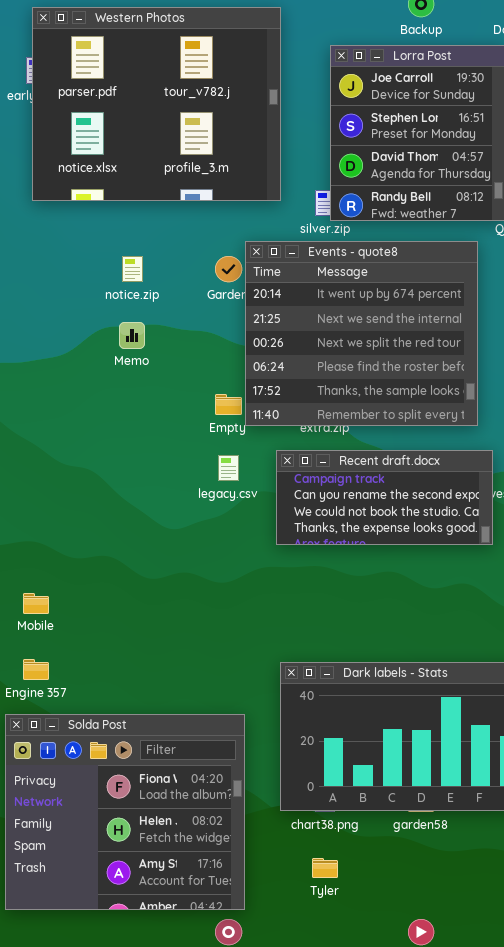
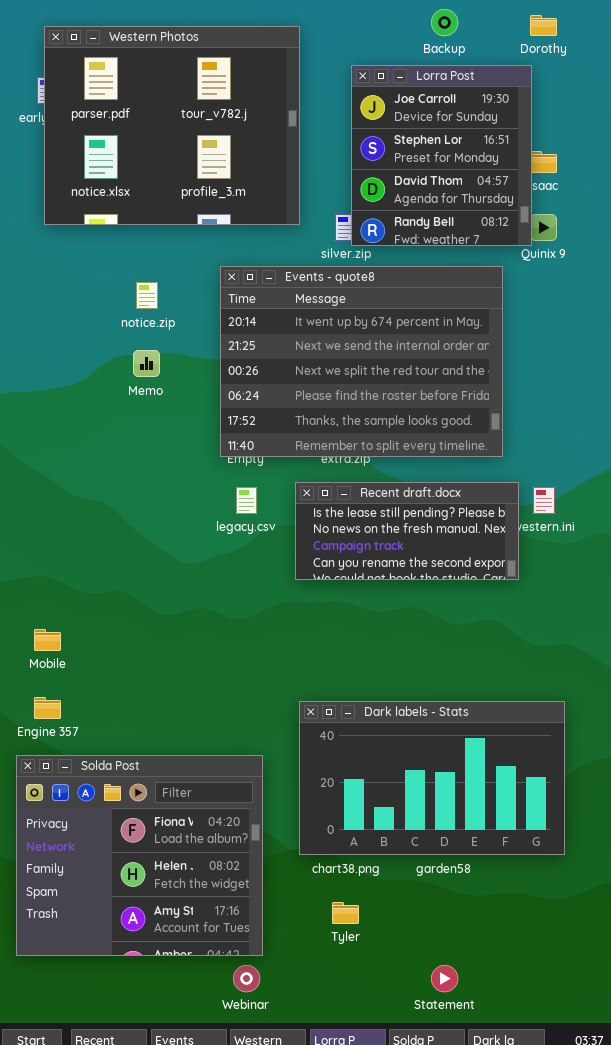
Events - quote8: [245,241,478,426] -> [220,266,503,457], resized
Recent draft.docx: [276,450,493,545] -> [295,482,519,580], scrolled up 2 rows

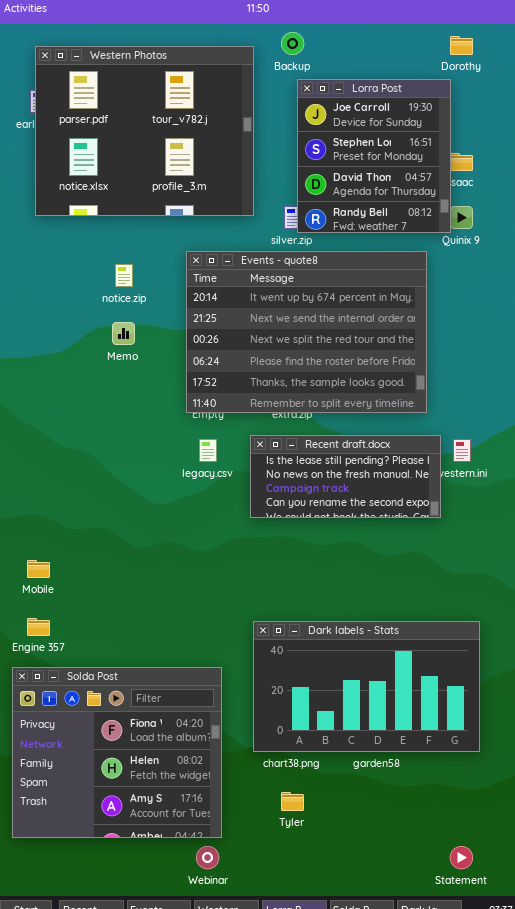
Backup: [431,9,458,36] -> [281,32,304,55], moved
Statement: [431,965,458,992] -> [450,846,473,869], moved

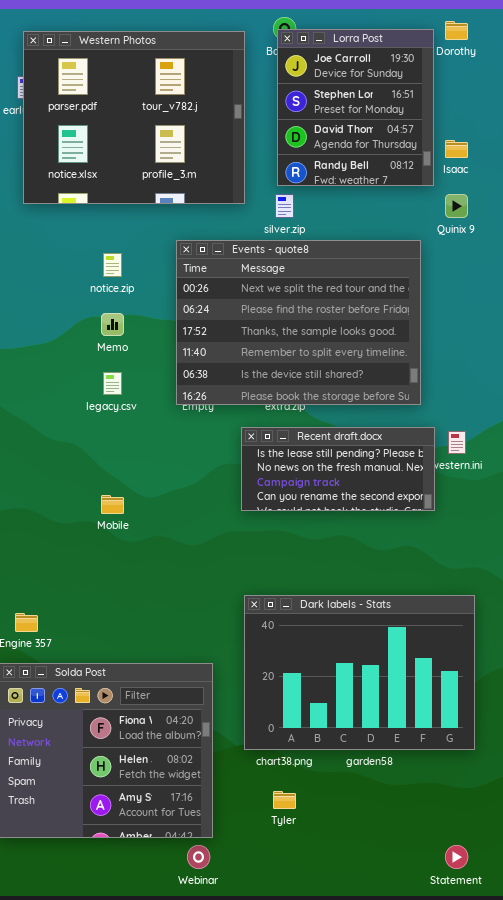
Lorra Post: [297,79,451,233] -> [277,29,434,186], moved
Events - quote8: [186,251,427,413] -> [176,240,421,405], scrolled down 2 rows
legacy.csv: [199,439,217,462] -> [103,372,122,395], moved
Mobile: [27,560,50,578] -> [101,495,124,514], moved
Dark labels - Stats: [253,621,480,752] -> [244,595,475,750], resized

